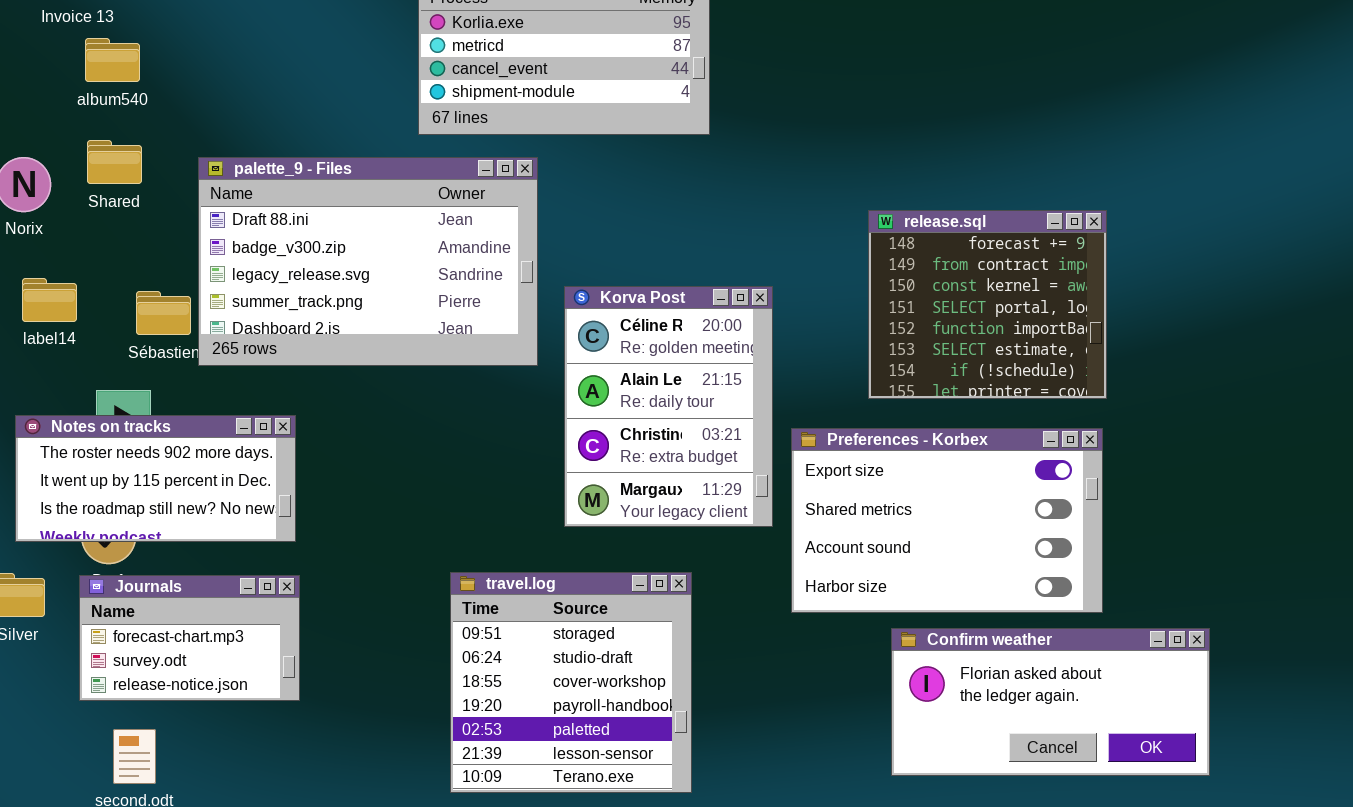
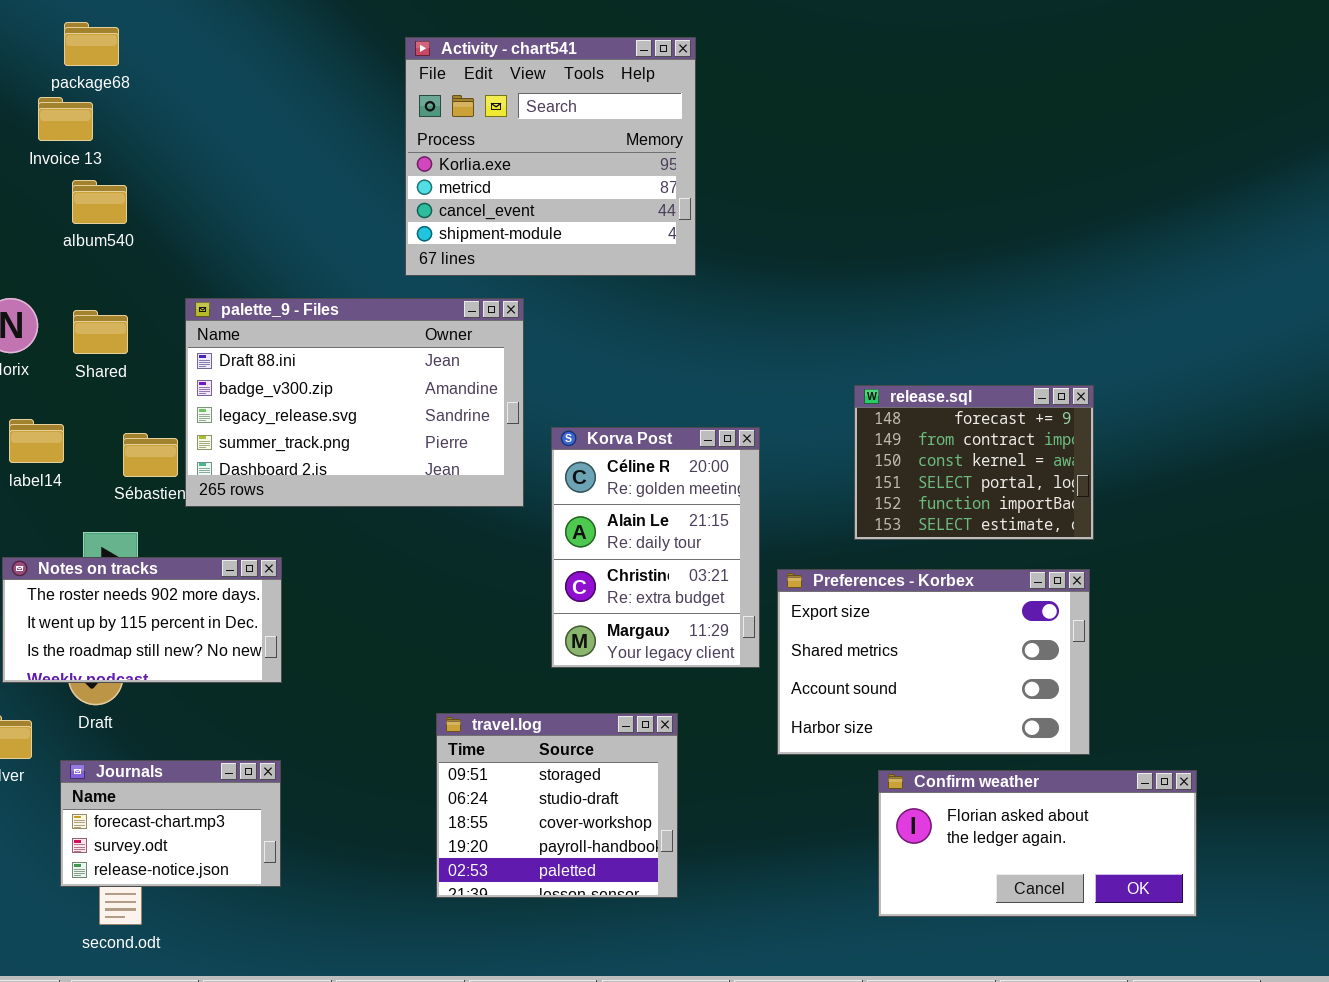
Shared: [87,140,142,184] -> [73,310,128,354], moved
release.sql: [868,210,1107,399] -> [854,385,1094,540], resized
travel.log: [450,572,692,793] -> [436,713,678,898], resized
Journals: [79,575,300,701] -> [60,760,281,887], moved

